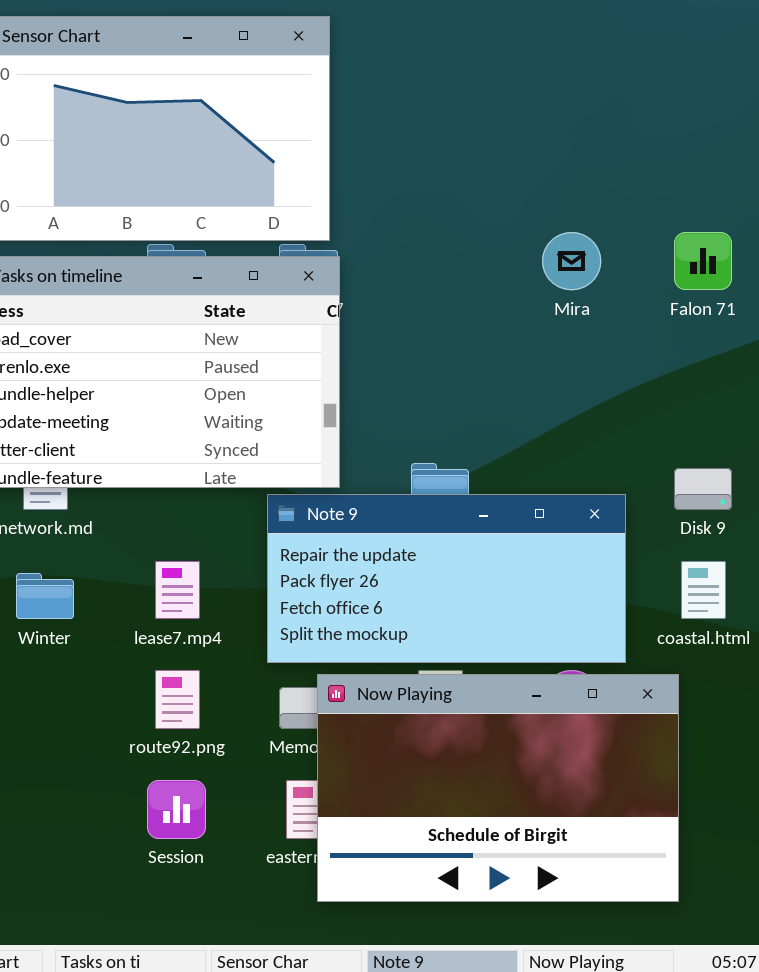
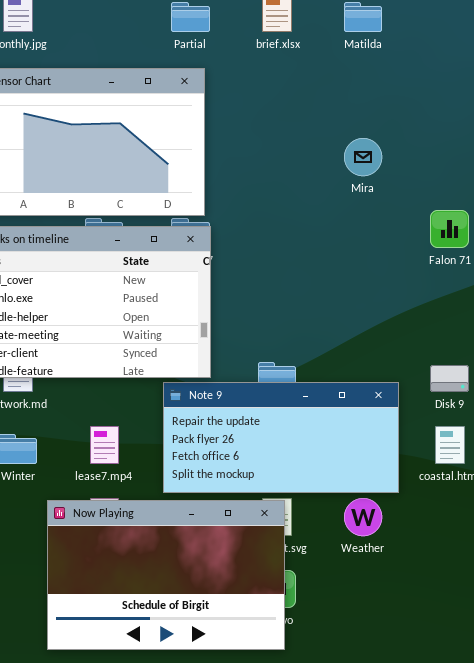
Mira: [542,232,601,290] -> [344,138,382,176], moved
Now Playing: [317,674,679,902] -> [47,500,285,650], moved

